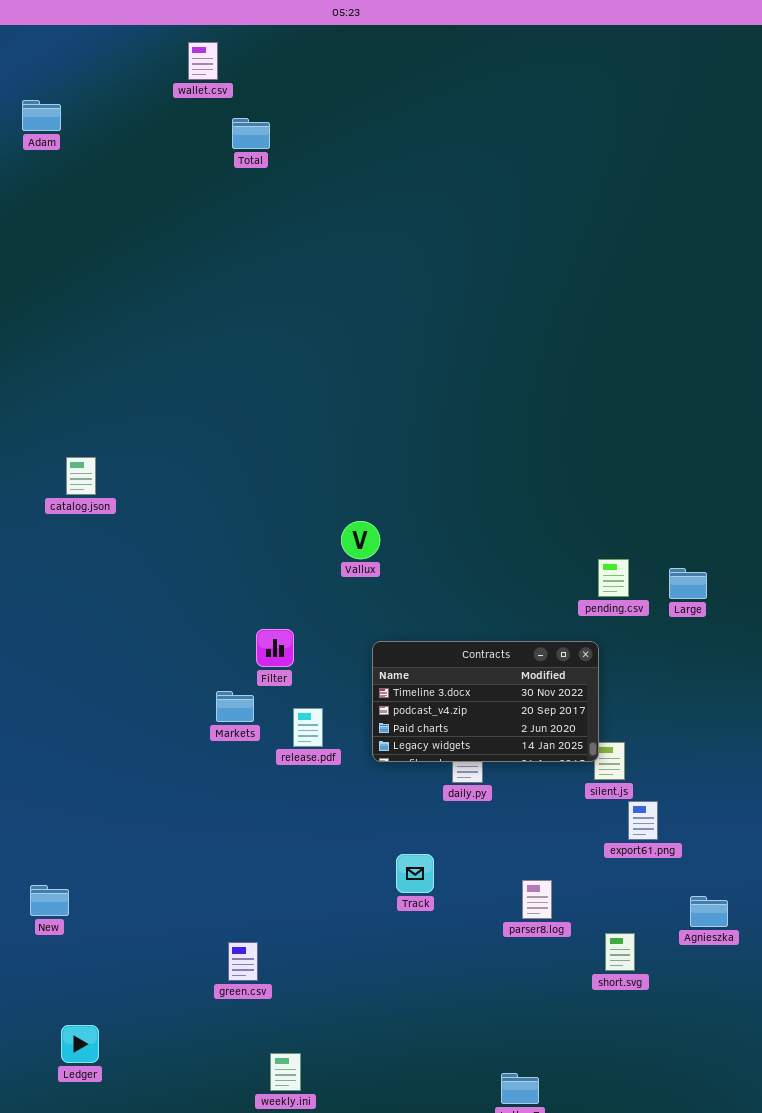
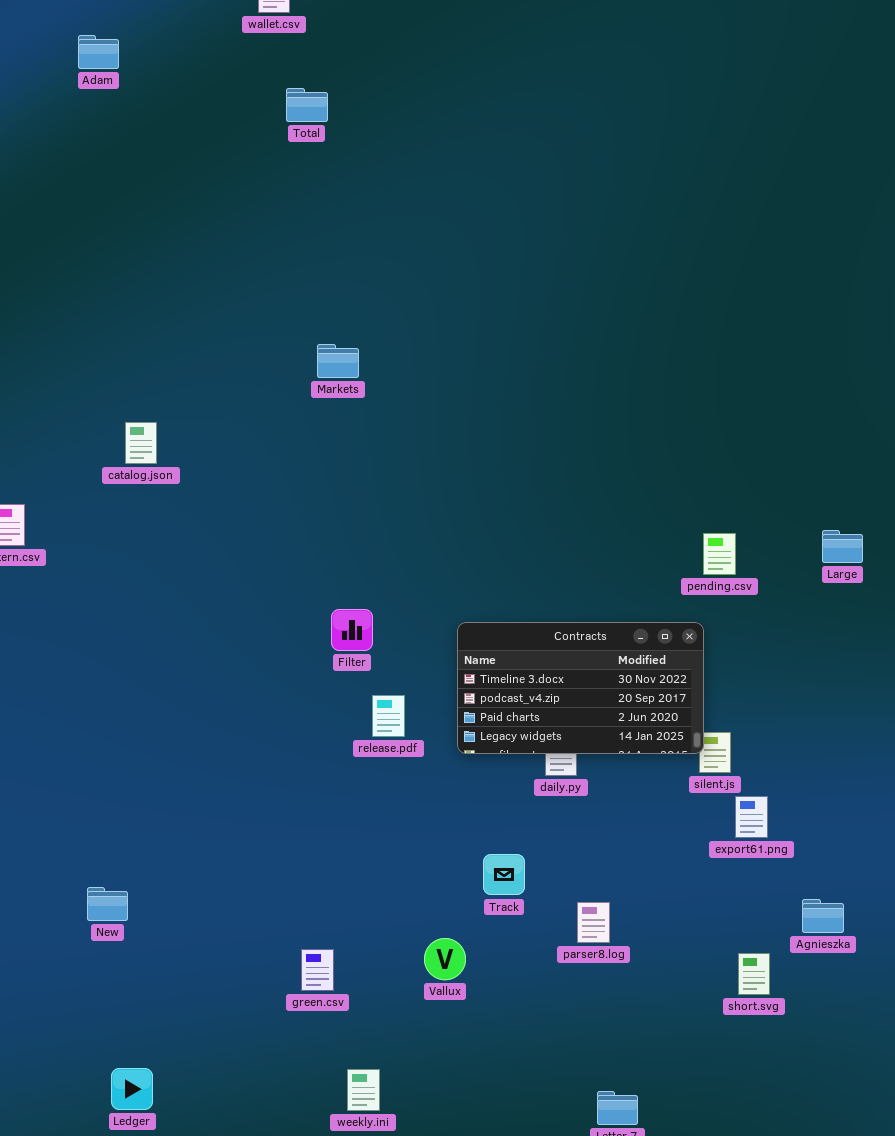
Total: [232,118,270,149] -> [286,88,328,122], moved
Vallux: [341,521,380,559] -> [424,938,466,980], moved
Large: [669,568,707,599] -> [822,530,863,563], moved
Markets: [216,691,254,722] -> [317,344,359,378], moved
parser8.log: [522,880,552,919] -> [577,902,610,943], moved
short.svg: [605,933,635,971] -> [738,953,770,995], moved
Ledger: [61,1025,99,1063] -> [111,1068,153,1110], moved

